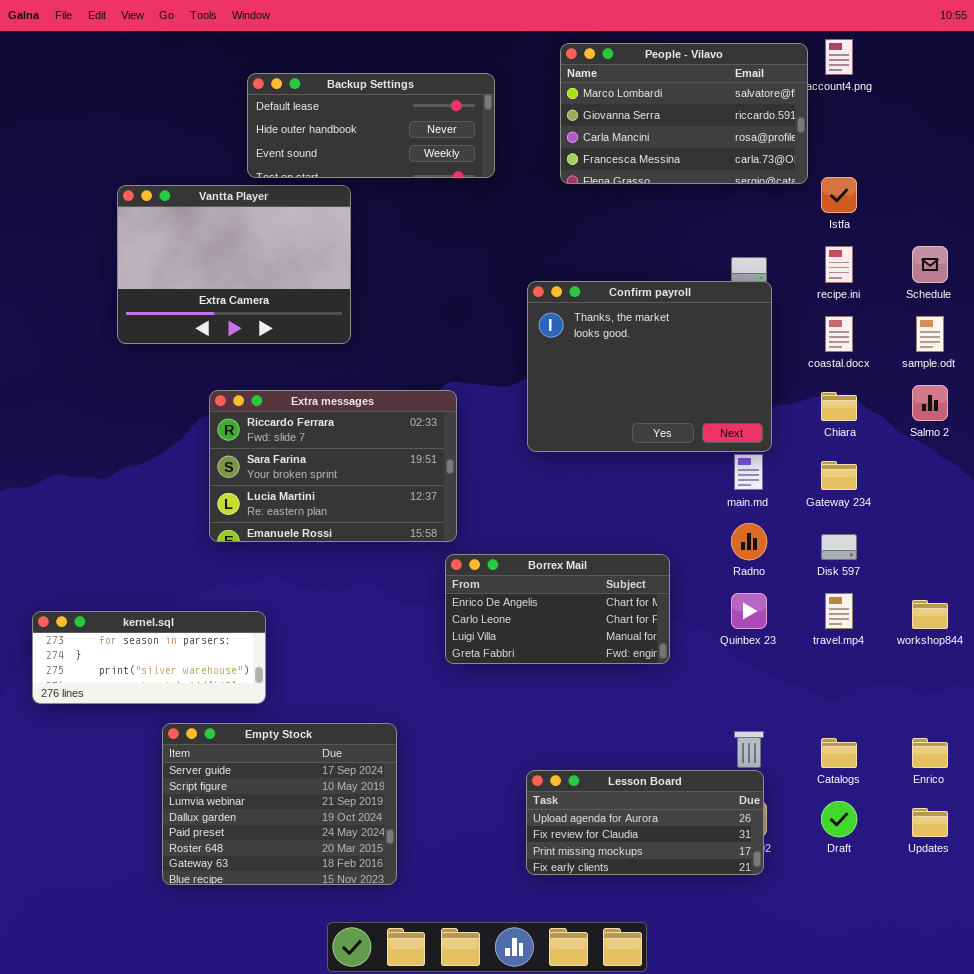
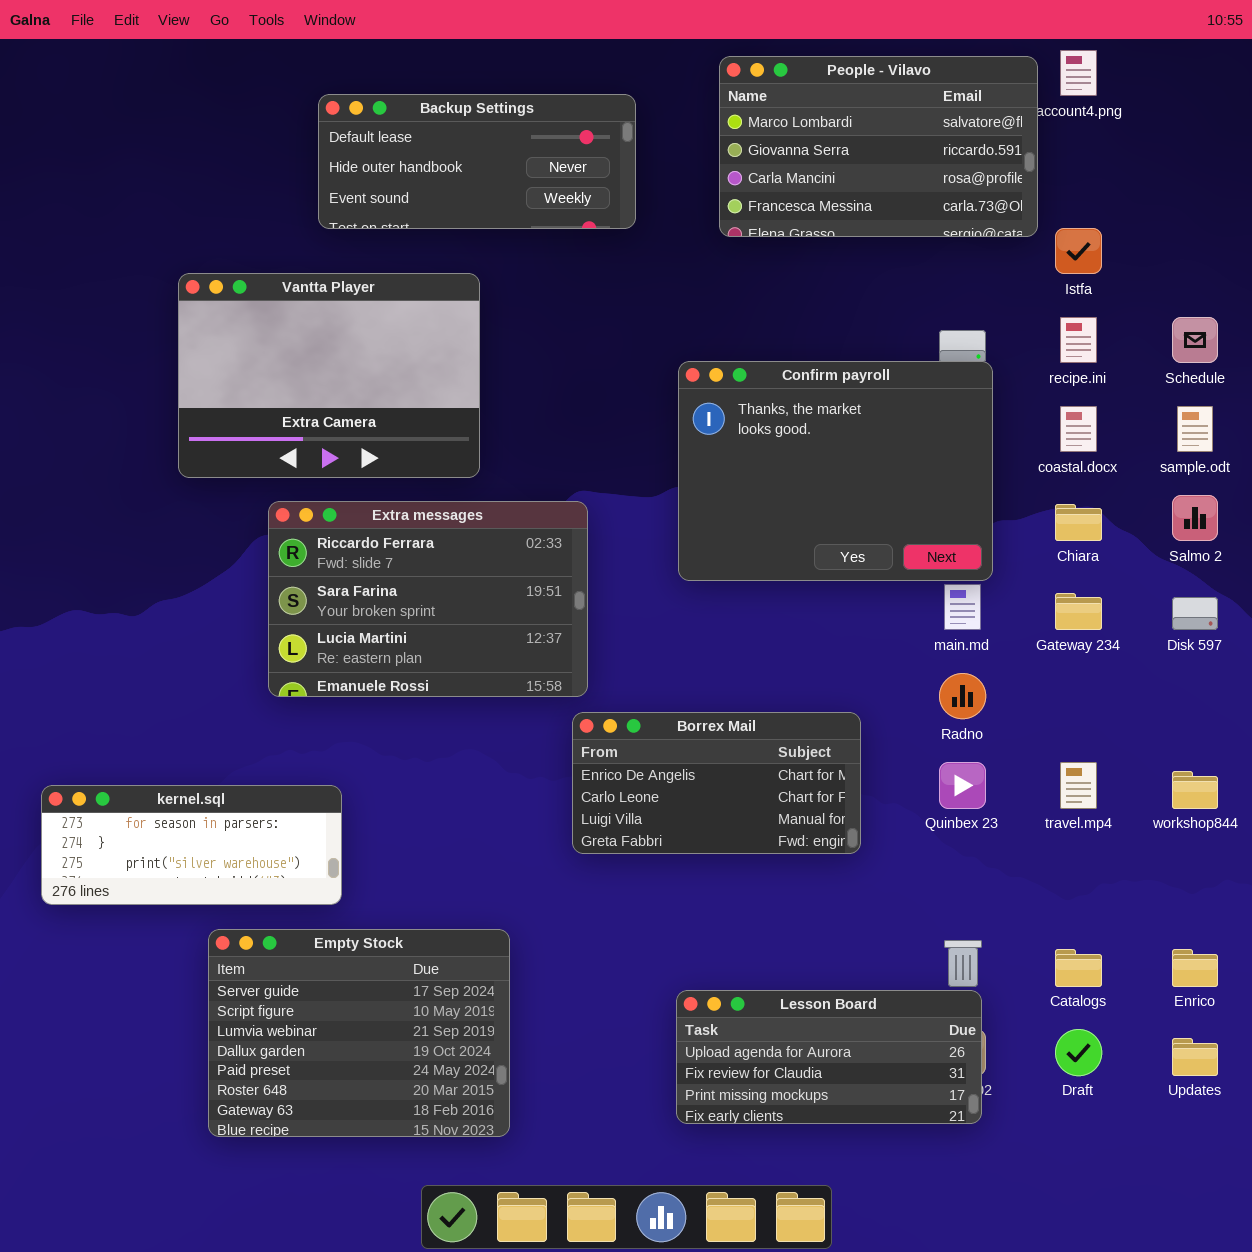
Vantta Player: [117,185,351,344] -> [178,273,480,478], moved
Disk 597: [821,534,857,560] -> [1172,597,1218,630], moved

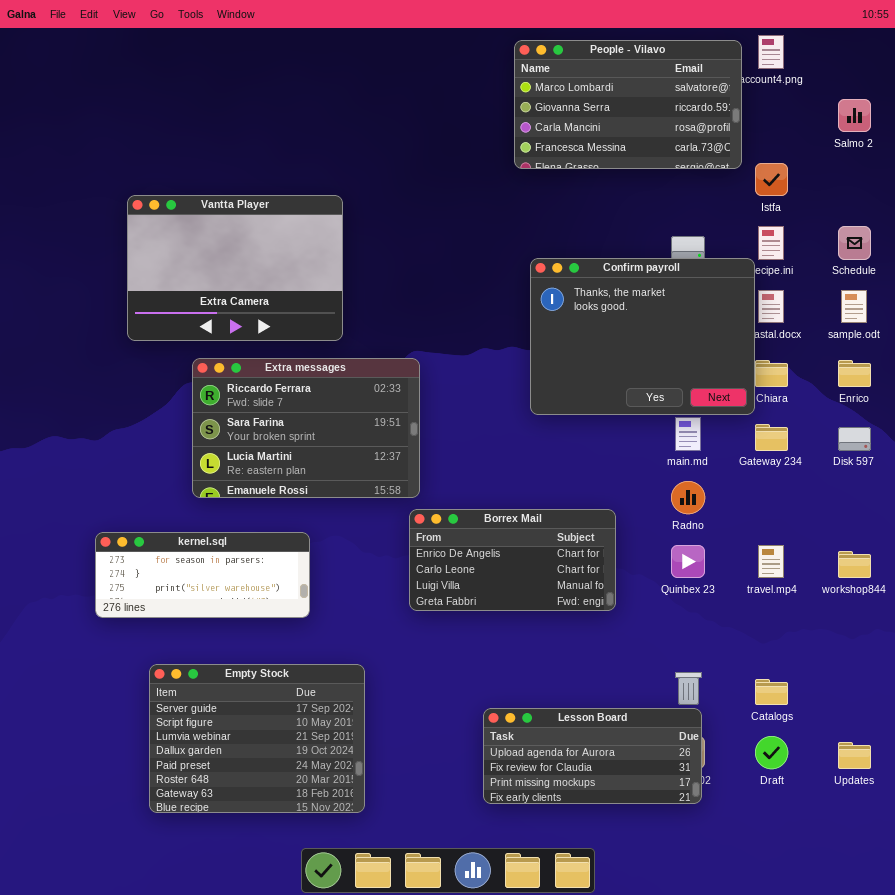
Backup Settings: [318,94,636,229] -> none, closed
Confirm payroll: [678,361,993,581] -> [530,258,755,415], moved
Salmo 2: [1172,495,1218,541] -> [838,99,871,132], moved
kernel.sql: [41,785,342,905] -> [95,532,310,618], moved
Enrico: [1172,949,1218,987] -> [838,360,871,387], moved

